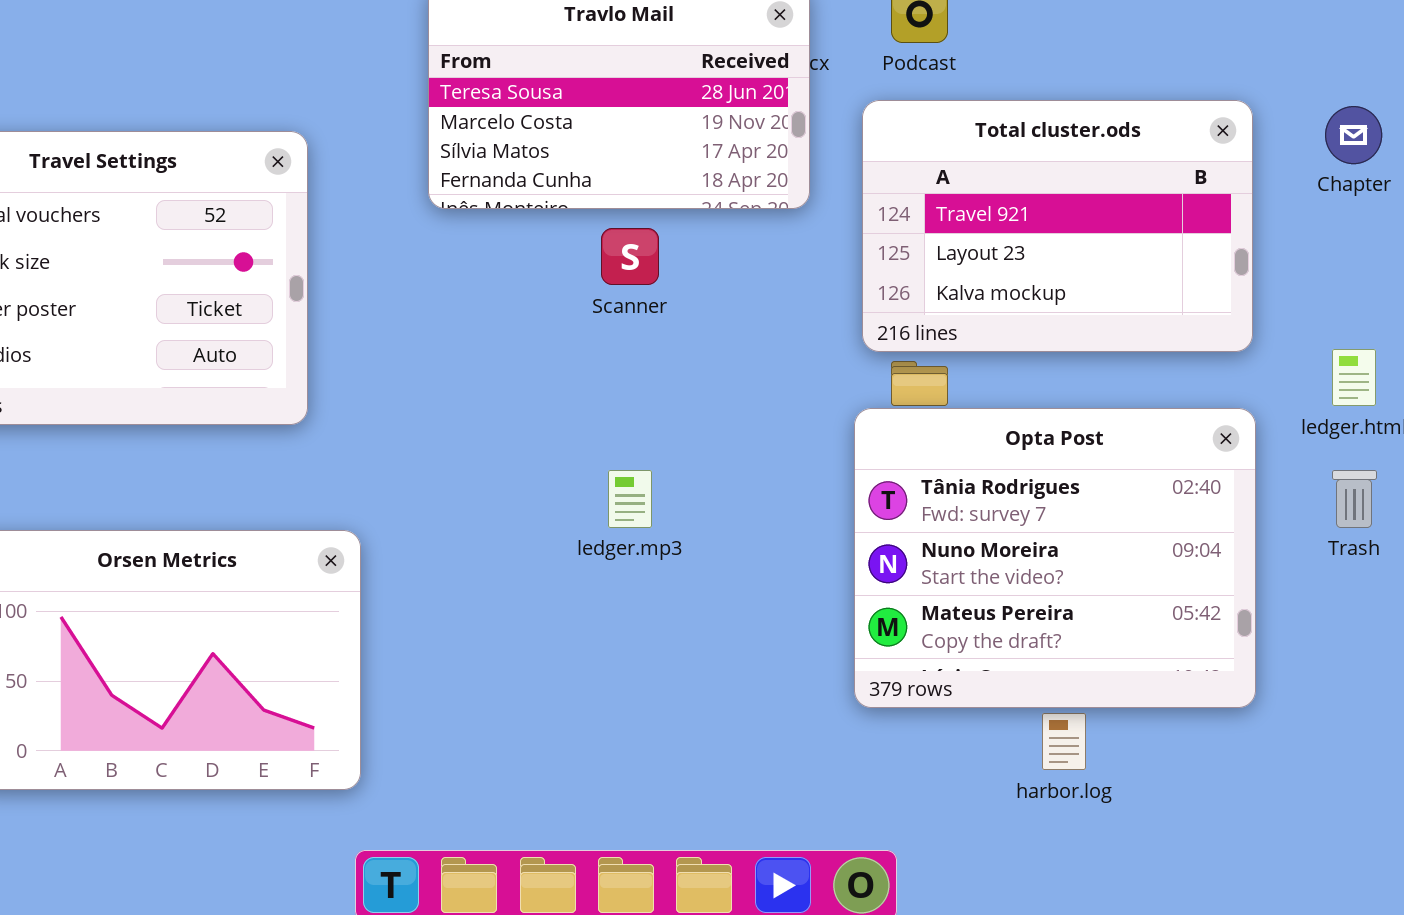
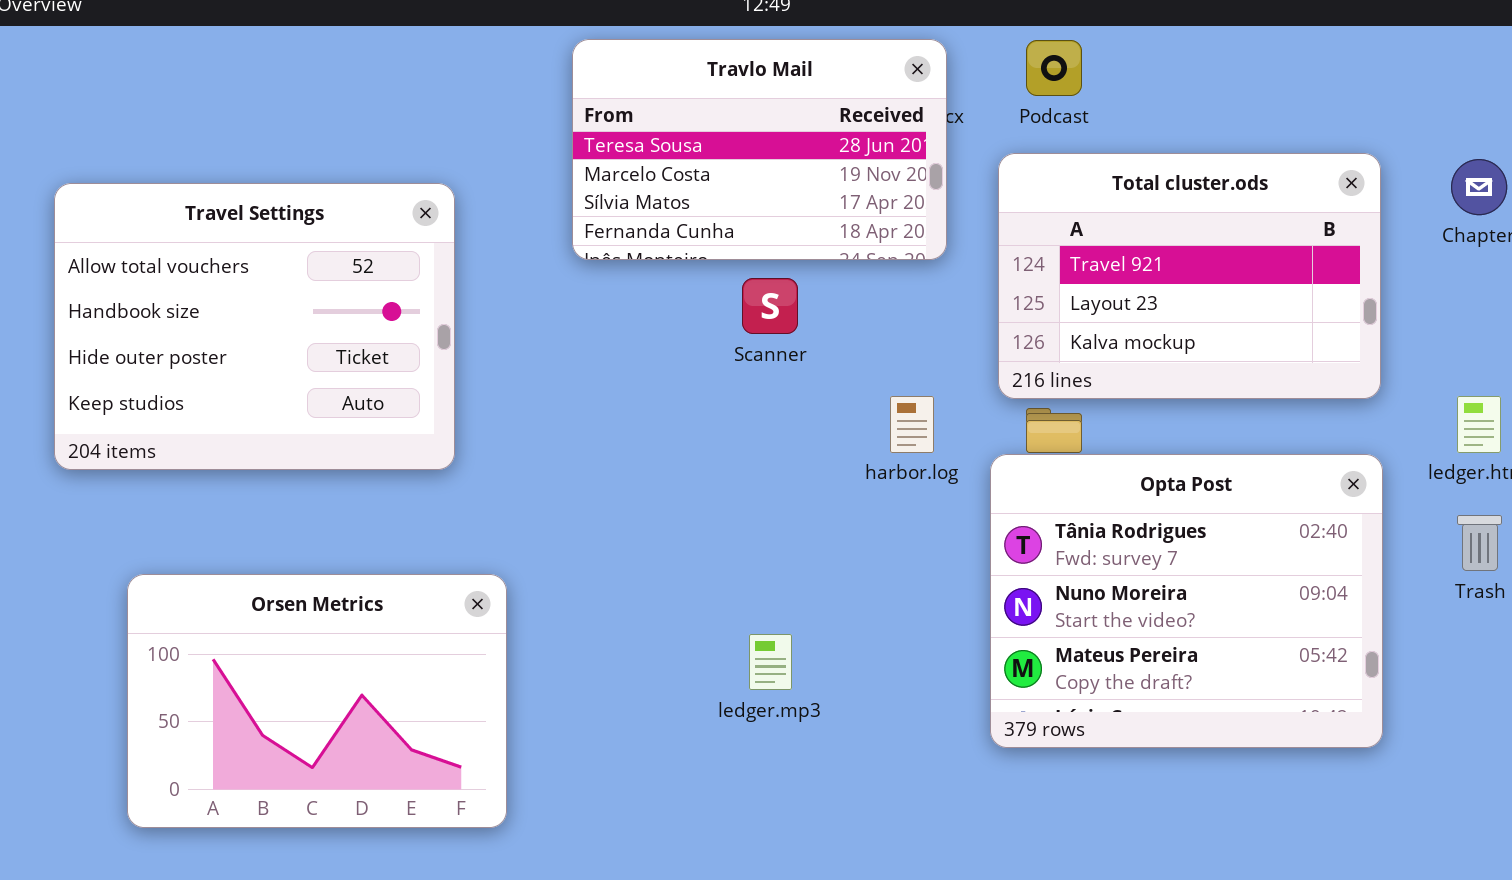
ledger.mp3: [608,470,652,528] -> [749,634,792,690], moved
harbor.log: [1042,713,1086,770] -> [890,396,934,453], moved

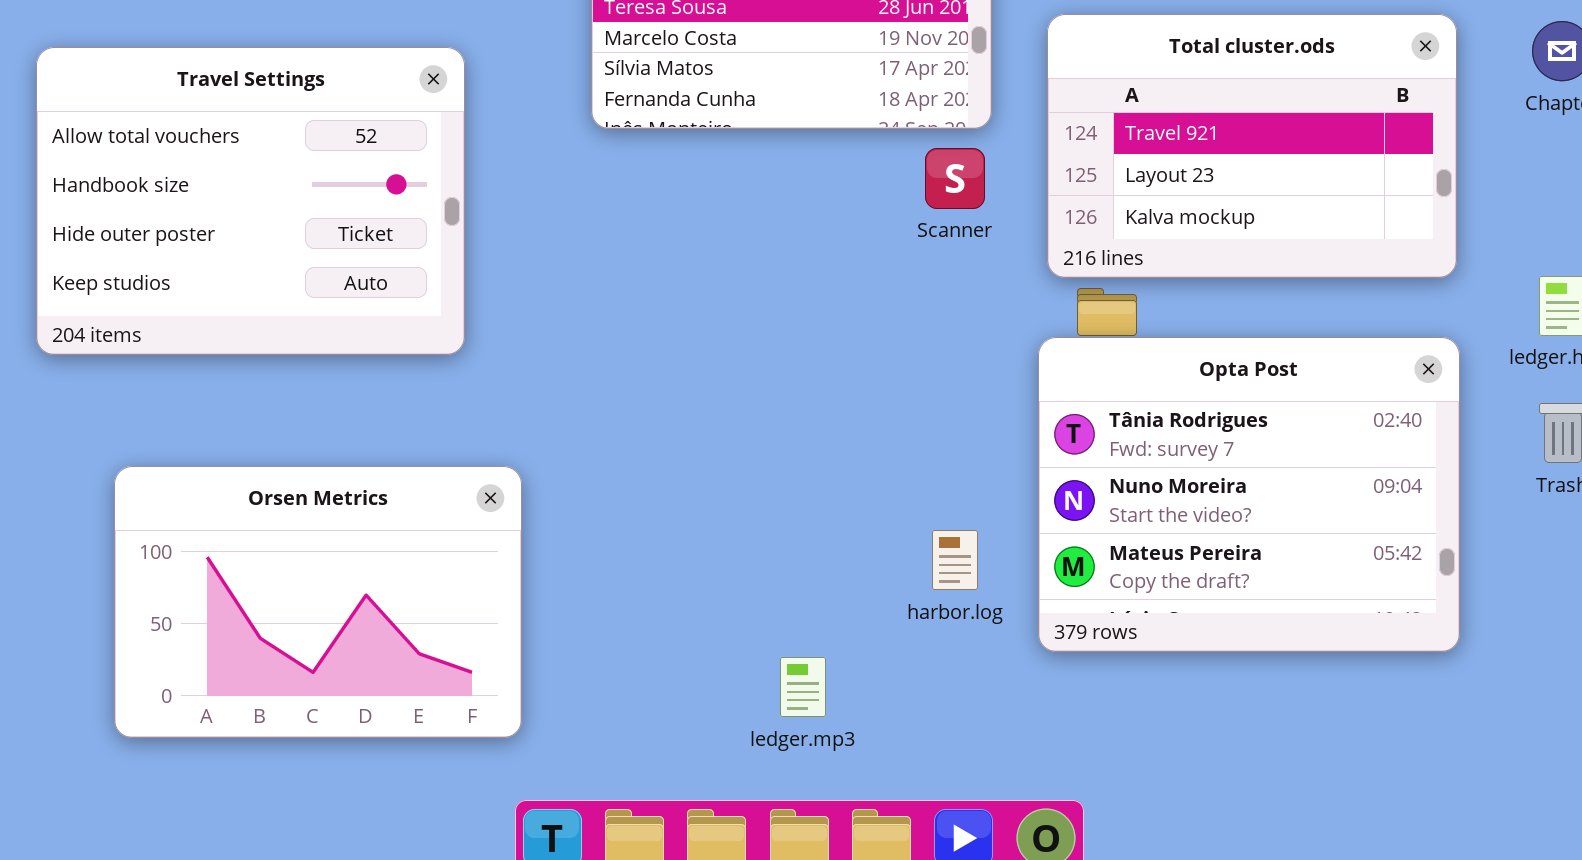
Scanner: [742,278,798,334] -> [925,148,985,209], moved
harbor.log: [890,396,934,453] -> [932,530,978,590], moved
ledger.mp3: [749,634,792,690] -> [780,657,826,717], moved

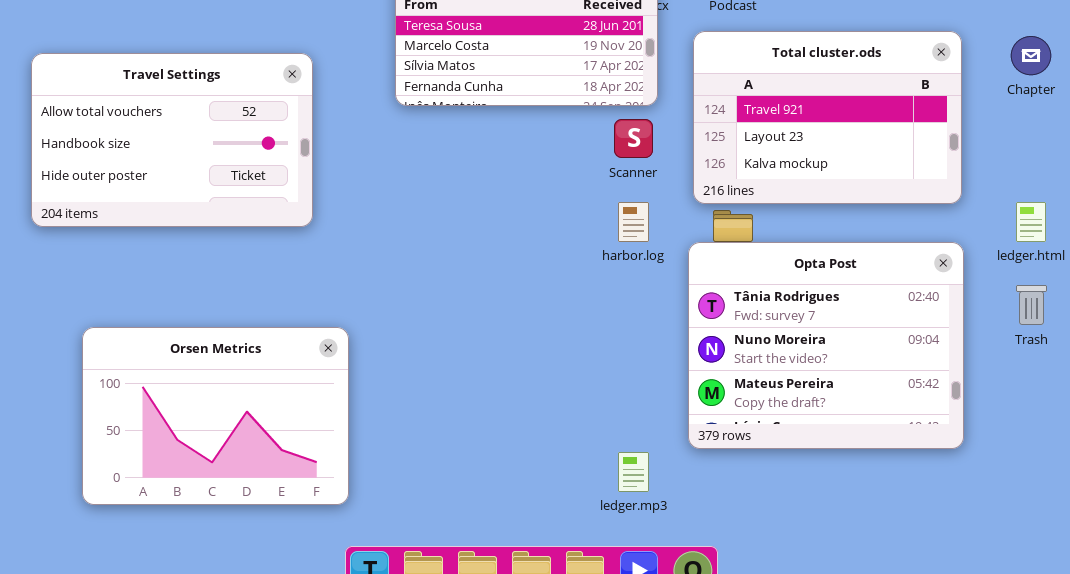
Travel Settings: [36,47,465,355] -> [31,53,313,227], resized
harbor.log: [932,530,978,590] -> [618,202,649,242], moved
ledger.mp3: [780,657,826,717] -> [618,452,649,492], moved

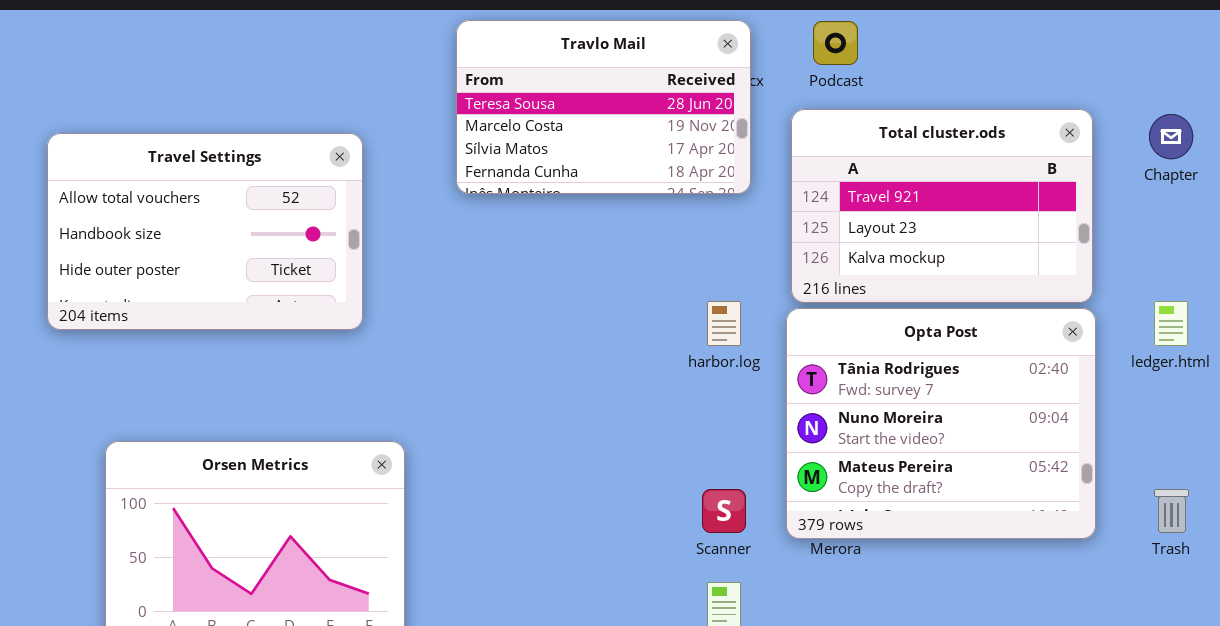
Scanner: [614,119,653,158] -> [702,489,746,533], moved
Opta Post: [688,242,964,449] -> [786,308,1096,539], moved
Trash: [1016,285,1047,325] -> [1154,489,1189,533], moved

